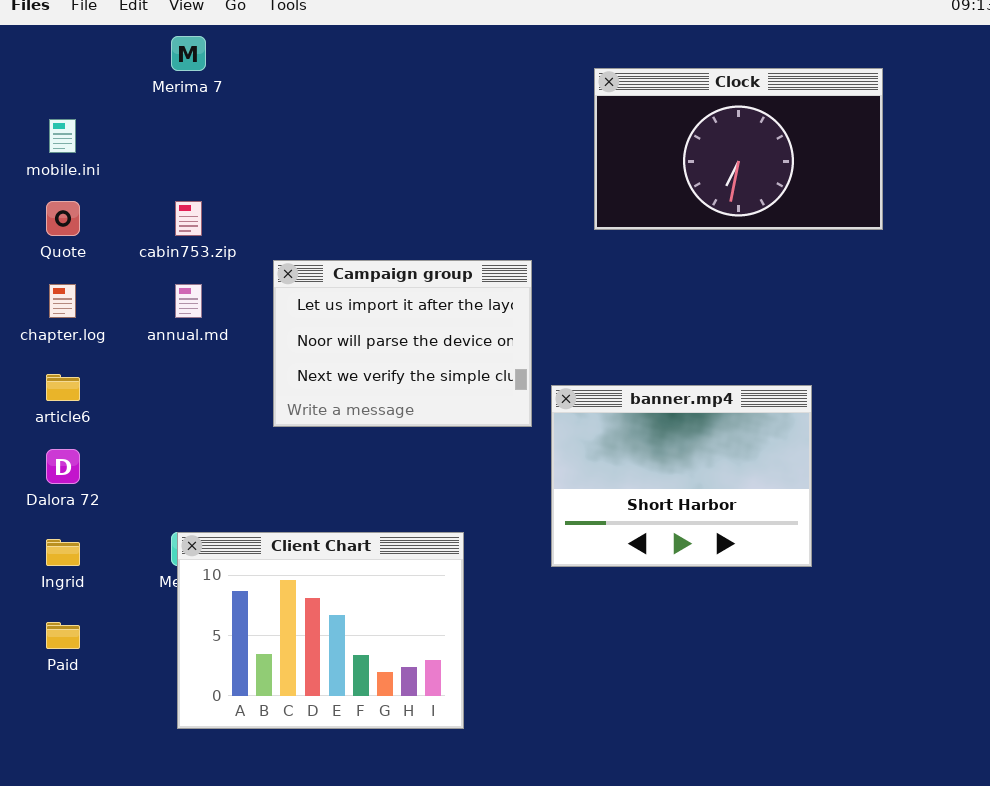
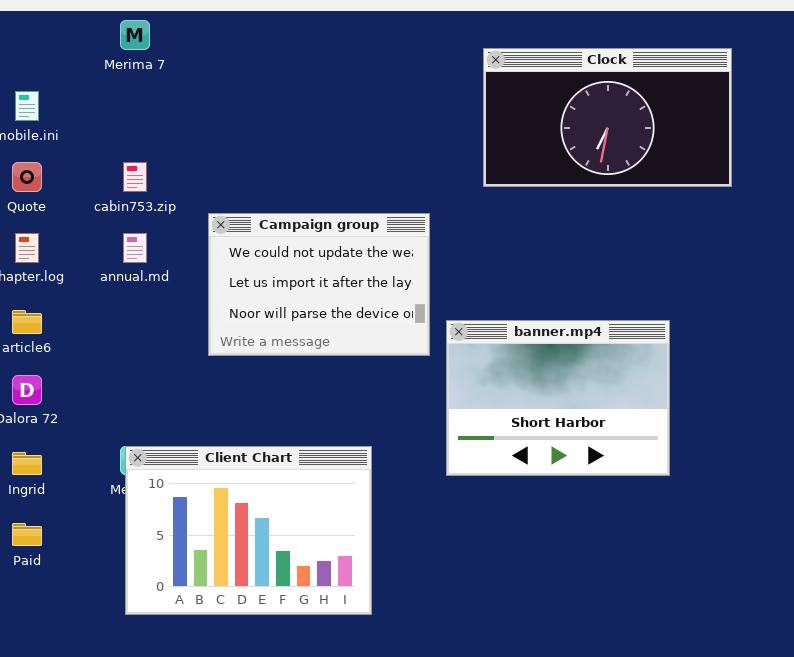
Campaign group: [273,260,532,427] -> [208,213,430,356], scrolled up 1 row

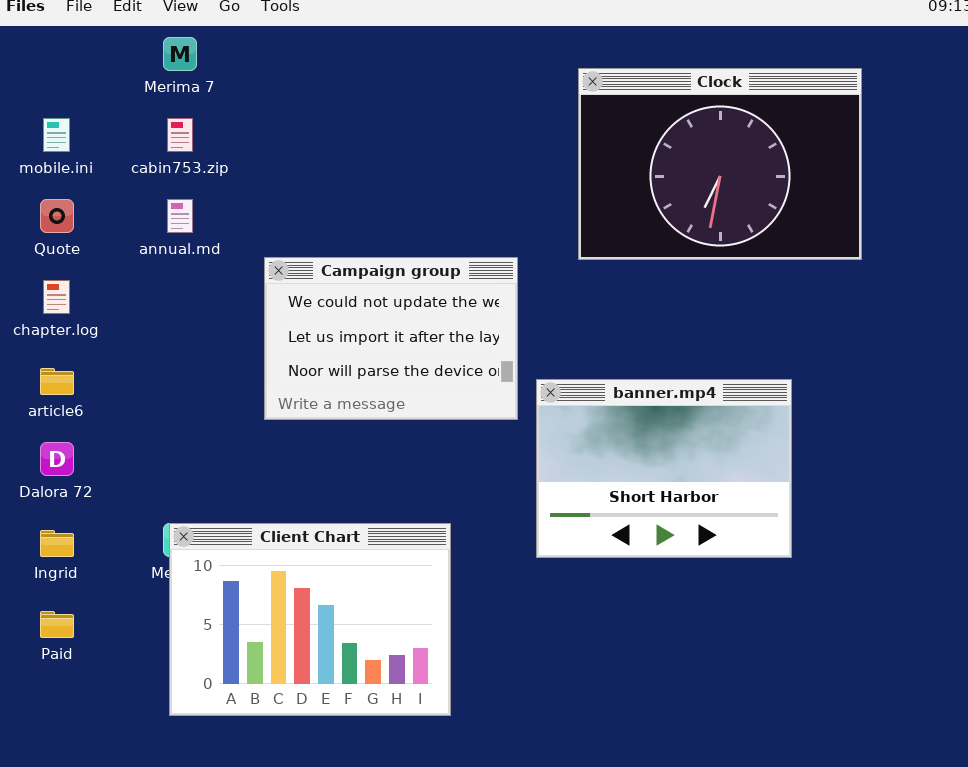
Clock: [483,48,732,187] -> [578,68,862,260], resized
cabin753.zip: [123,162,147,192] -> [167,118,193,152], moved
annual.md: [123,233,147,263] -> [167,199,193,233], moved

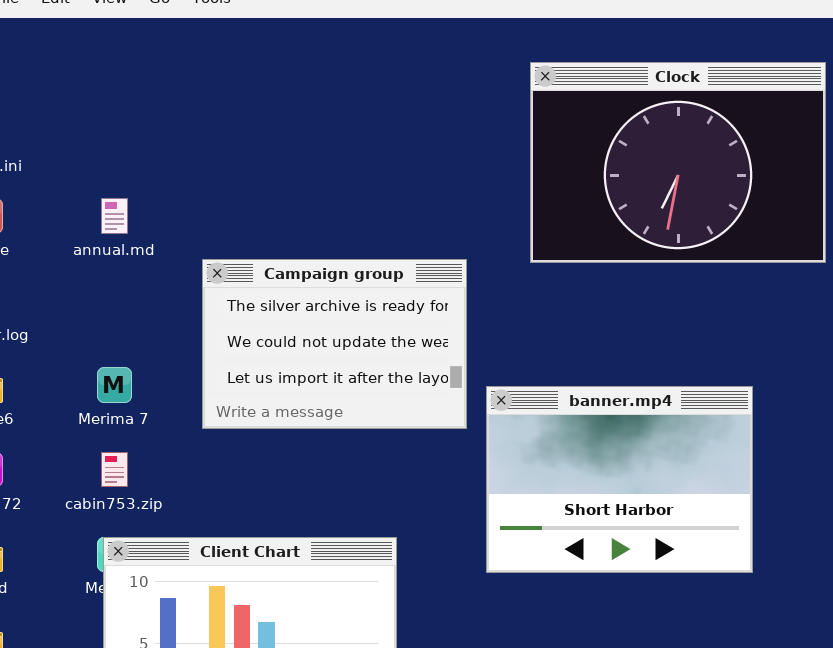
Merima 7: [163,37,197,71] -> [97,367,132,403], moved
cabin753.zip: [167,118,193,152] -> [101,452,128,487], moved
Campaign group: [264,257,518,420] -> [202,259,467,429], scrolled up 1 row

